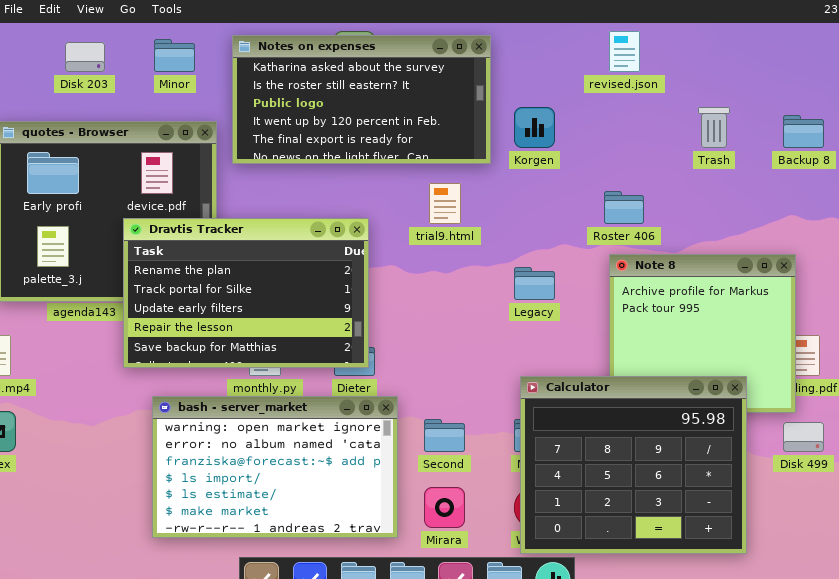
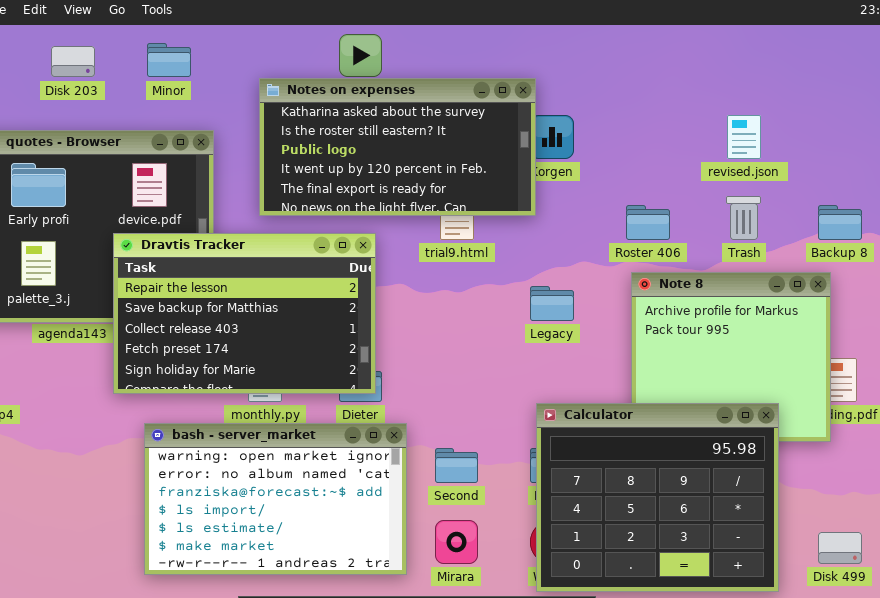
revised.json: [609,31,640,72] -> [727,115,761,159], moved
Notes on expenses: [232,35,491,164] -> [259,78,536,216], moved
Trash: [698,107,730,148] -> [726,196,761,240], moved
Backup 8: [783,115,824,148] -> [818,205,862,240], moved
Dravtis Tracker: [123,218,369,368] -> [113,233,376,394], scrolled down 3 rows
Disk 499: [783,422,824,452] -> [818,532,862,564], moved

